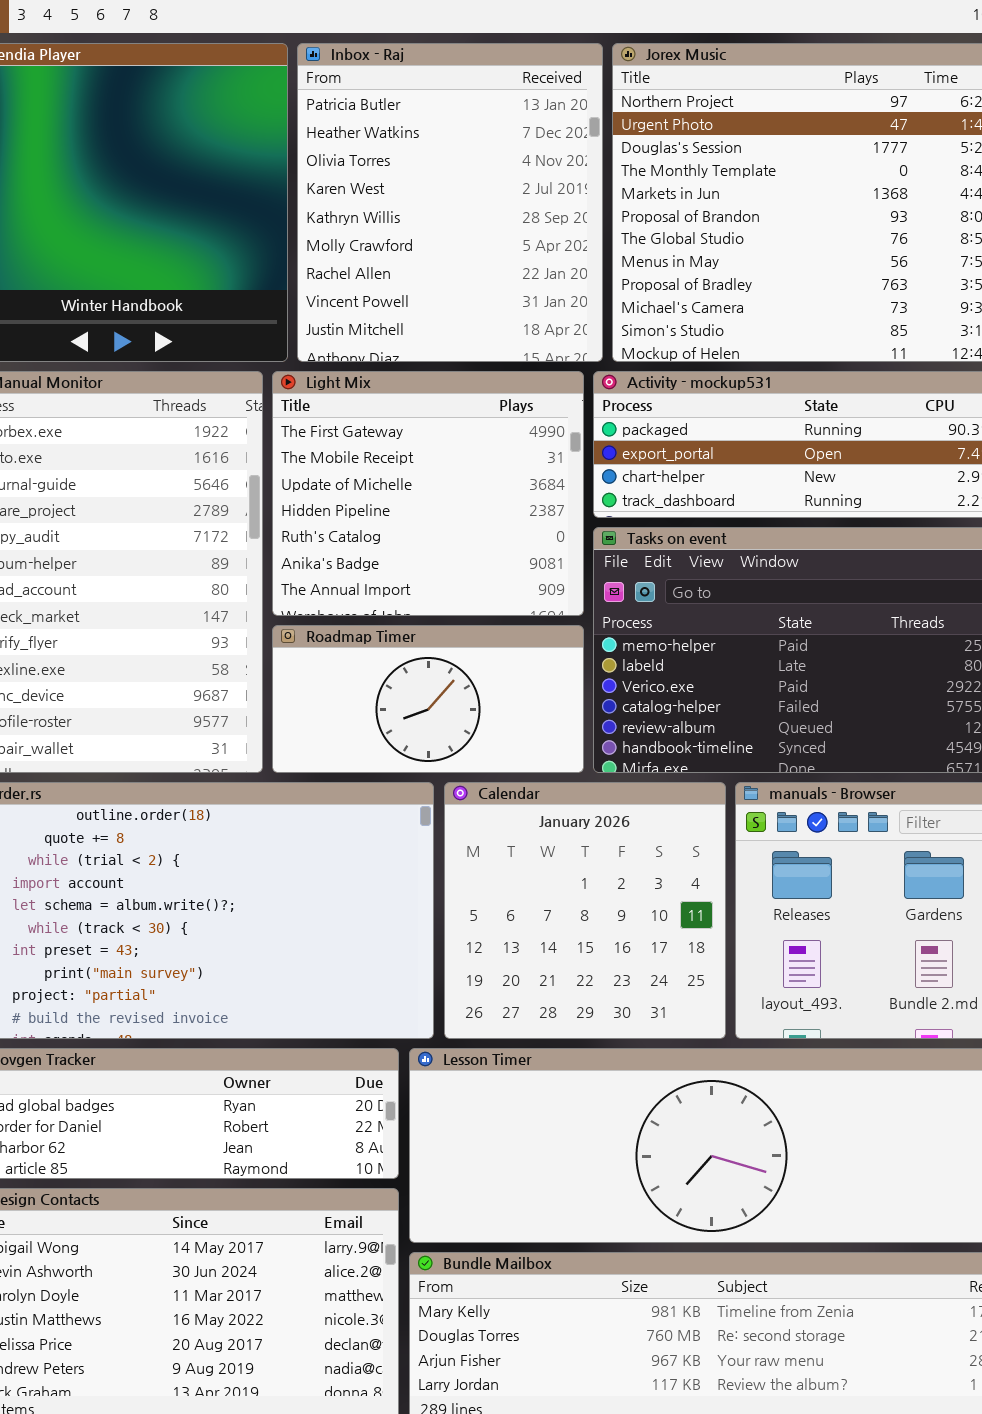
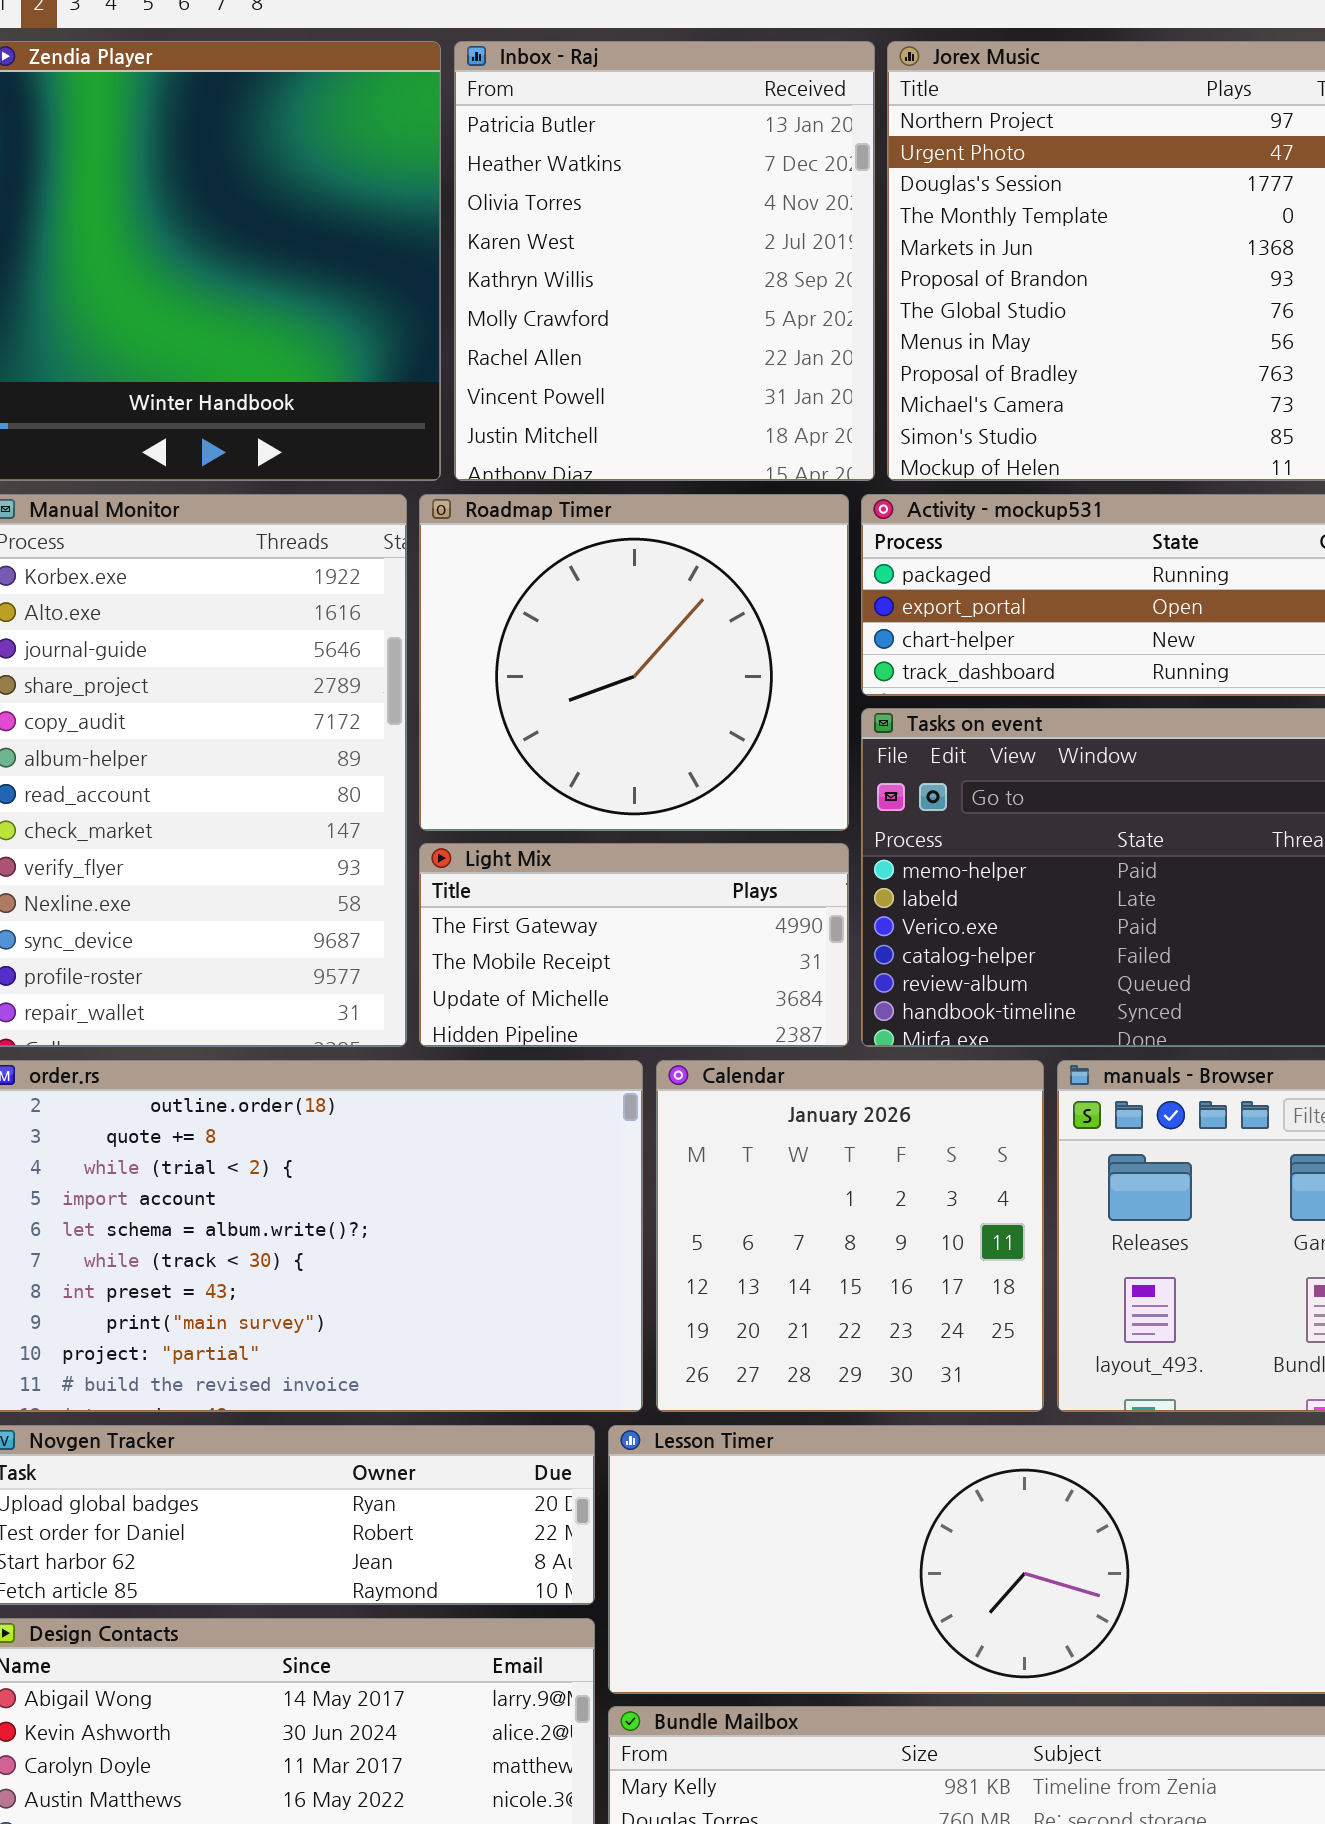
Light Mix: [272,371,584,616] -> [419,843,849,1047], moved, resized
Roadmap Timer: [272,625,584,773] -> [419,494,849,831], moved, resized

